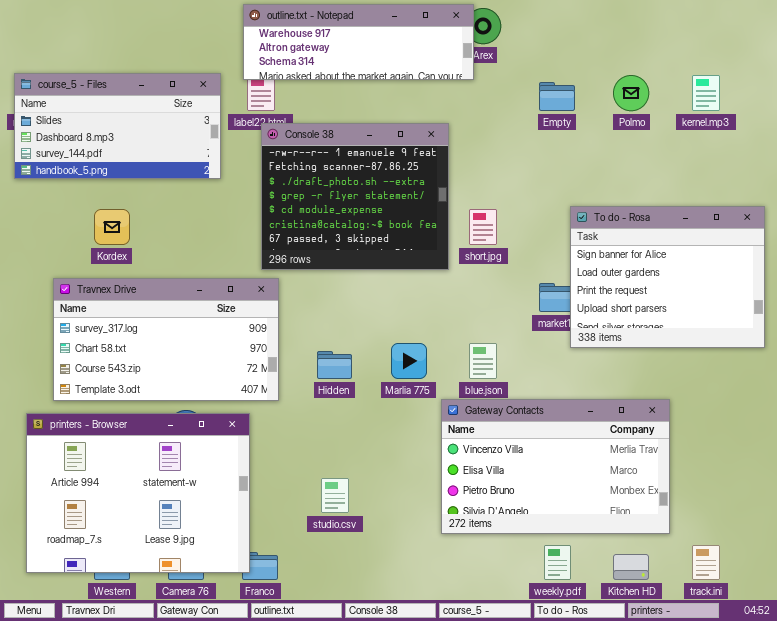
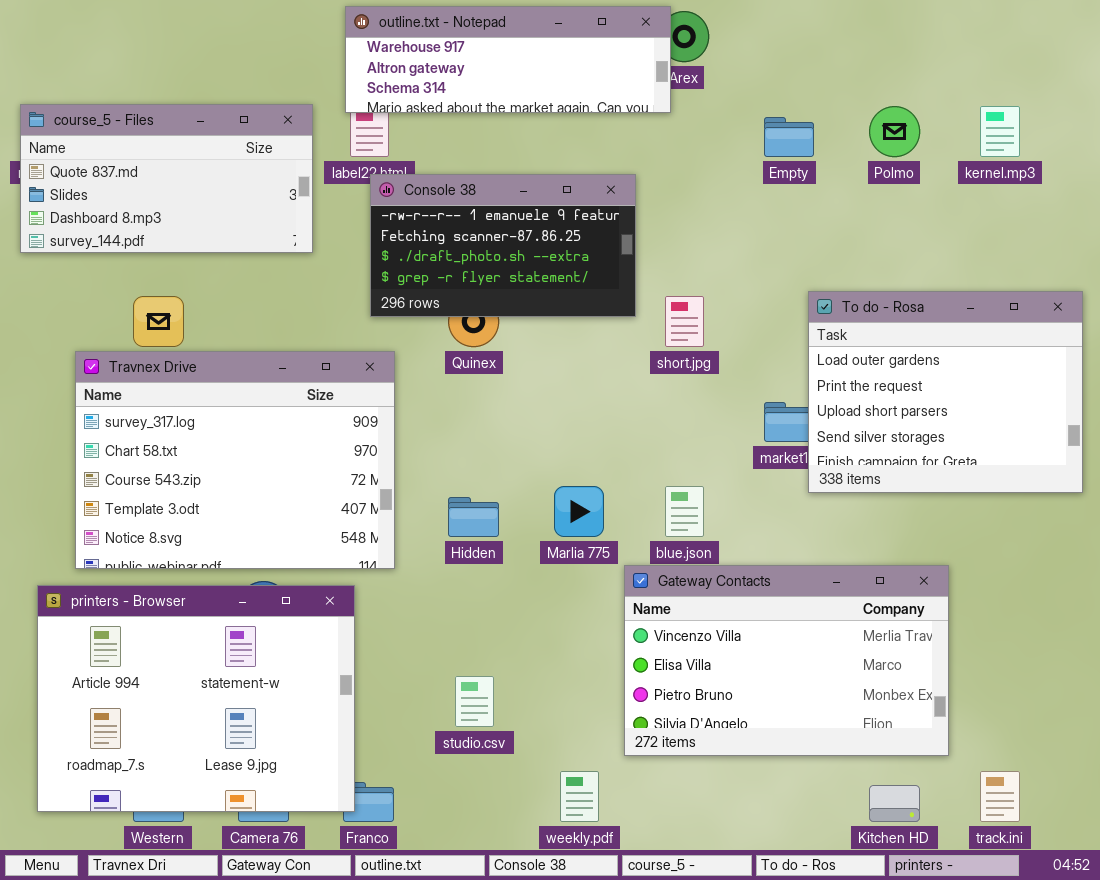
course_5 - Files: [14,73,221,179] -> [20,104,313,253], scrolled up 1 row
Console 38: [261,123,449,270] -> [370,174,636,317], resized
To do - Rosa: [570,206,765,348] -> [808,291,1083,493], scrolled down 1 row
Travnex Drive: [53,278,279,401] -> [75,351,395,569], resized
weekly.pdf: [544,545,571,580] -> [560,771,599,822], moved

